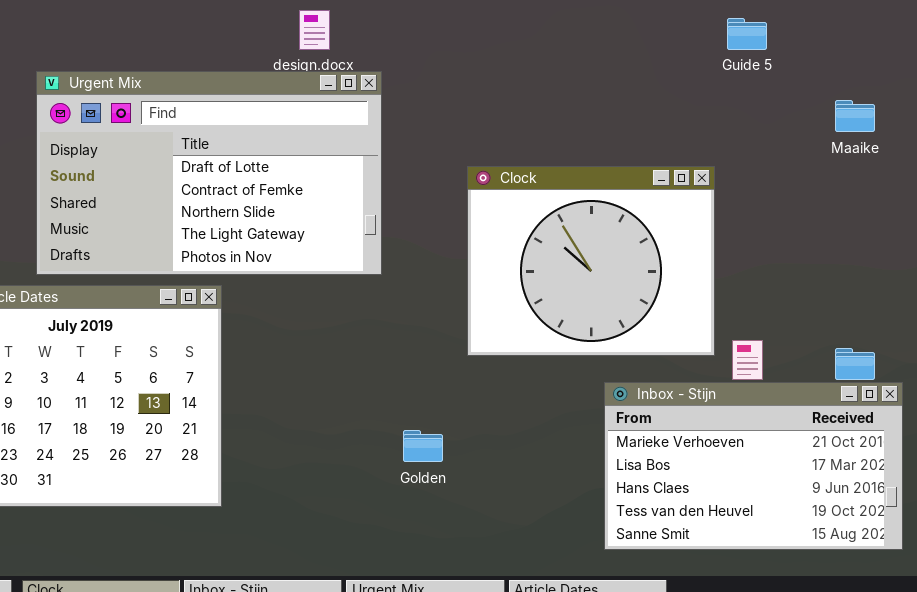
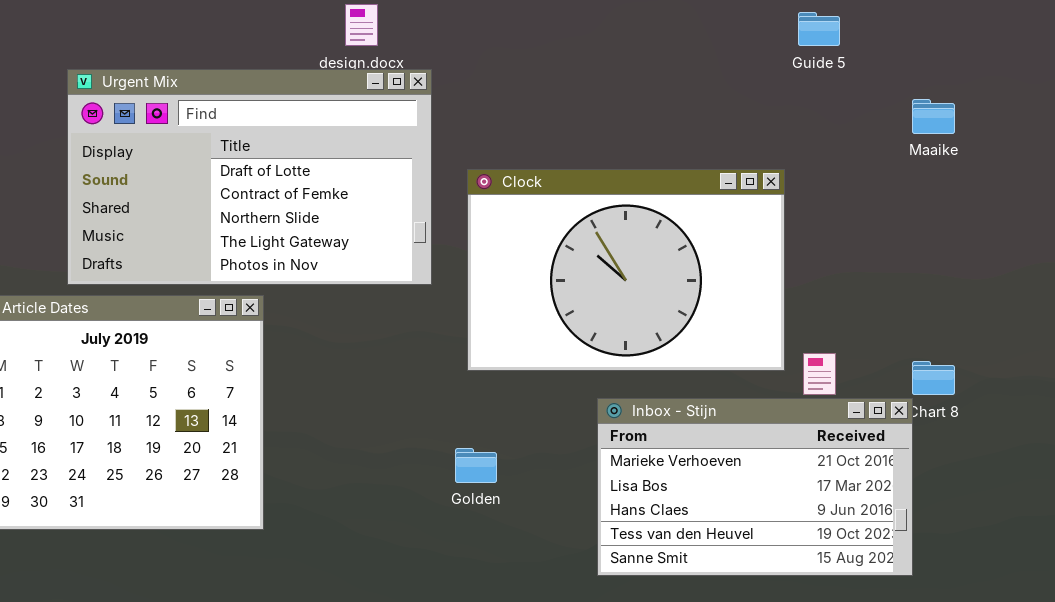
Clock: [467,166,715,356] -> [467,169,785,371], resized
Inbox - Stijn: [604,382,903,550] -> [597,398,913,576], moved

